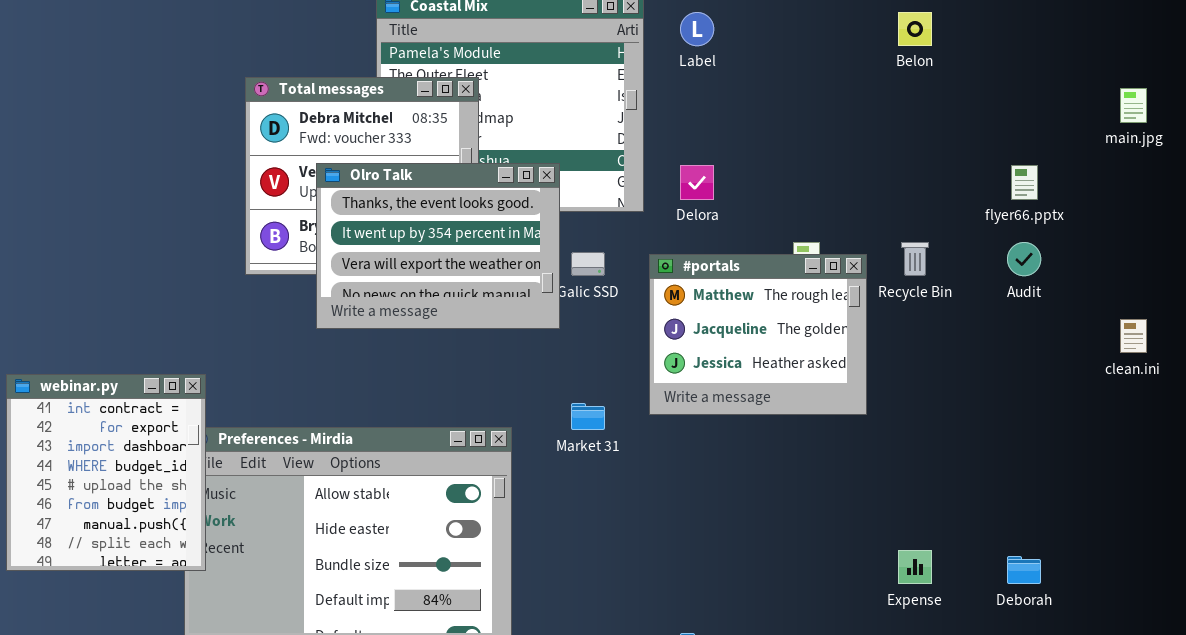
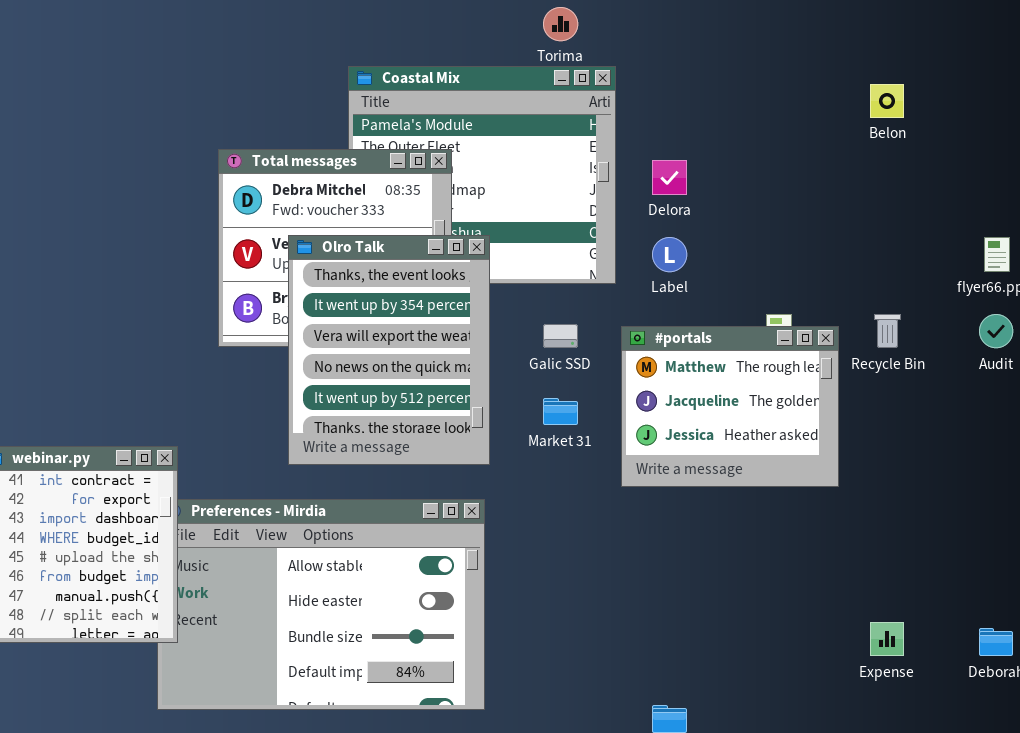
Label: [680,12,714,46] -> [652,237,687,272], moved
Olro Talk: [316,163,560,329] -> [288,235,490,465], resized
Delora: [680,165,714,200] -> [652,160,687,195], moved
Market 31: [571,403,605,430] -> [543,398,578,425], moved

